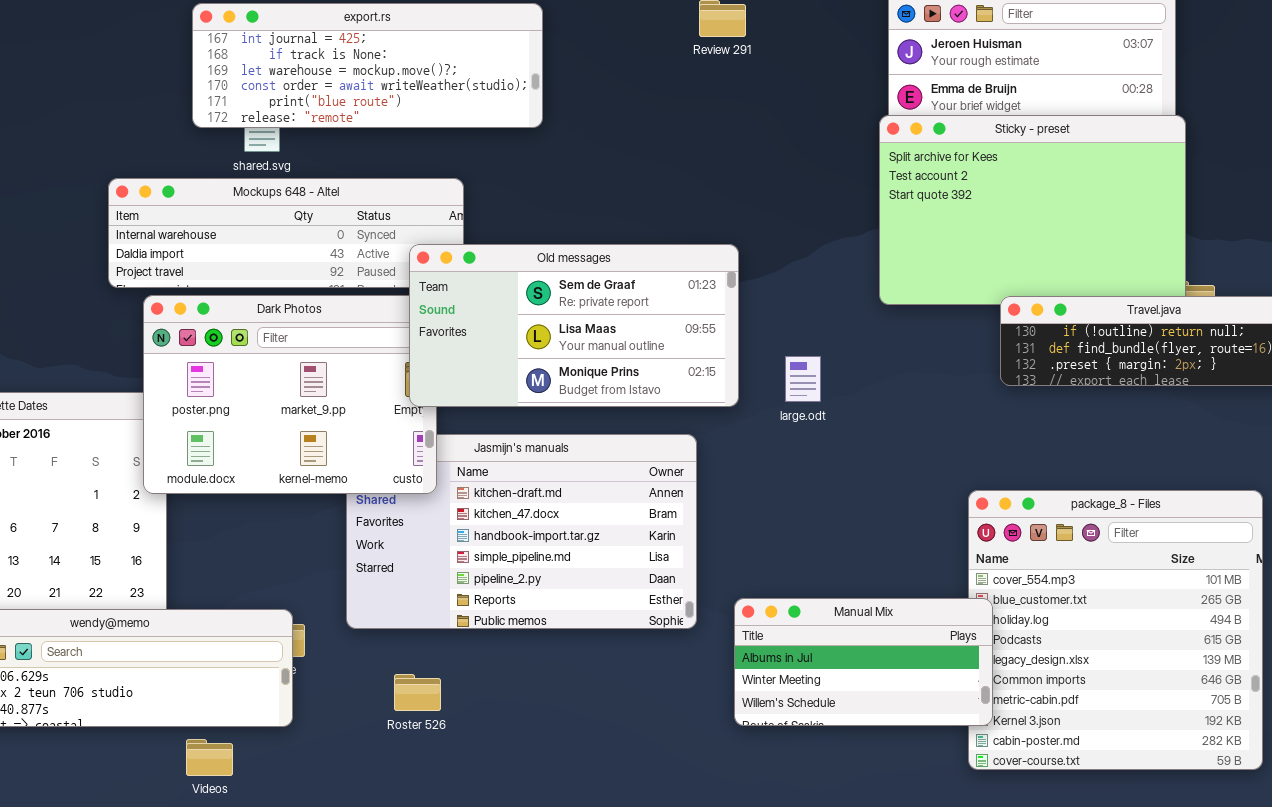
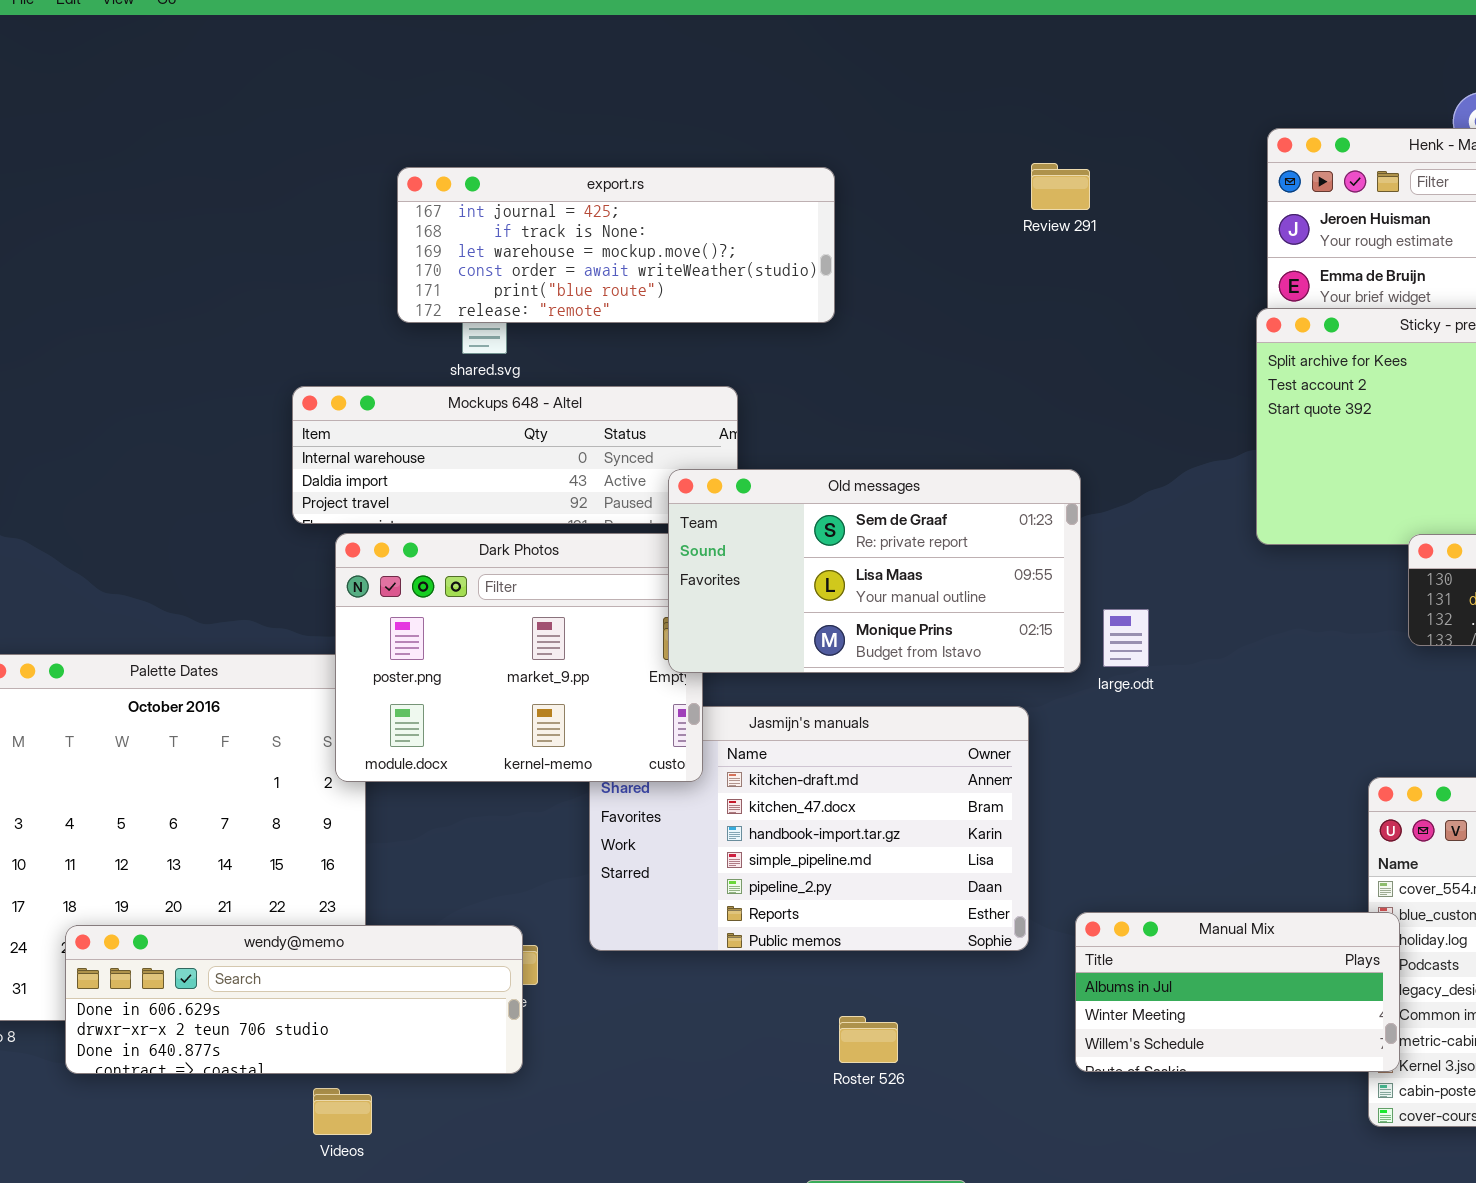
large.odt: [785,356,821,402] -> [1103,609,1149,667], moved
Roster 526: [394,674,441,711] -> [839,1016,898,1063], moved
Videos: [186,739,233,776] -> [313,1088,372,1135], moved

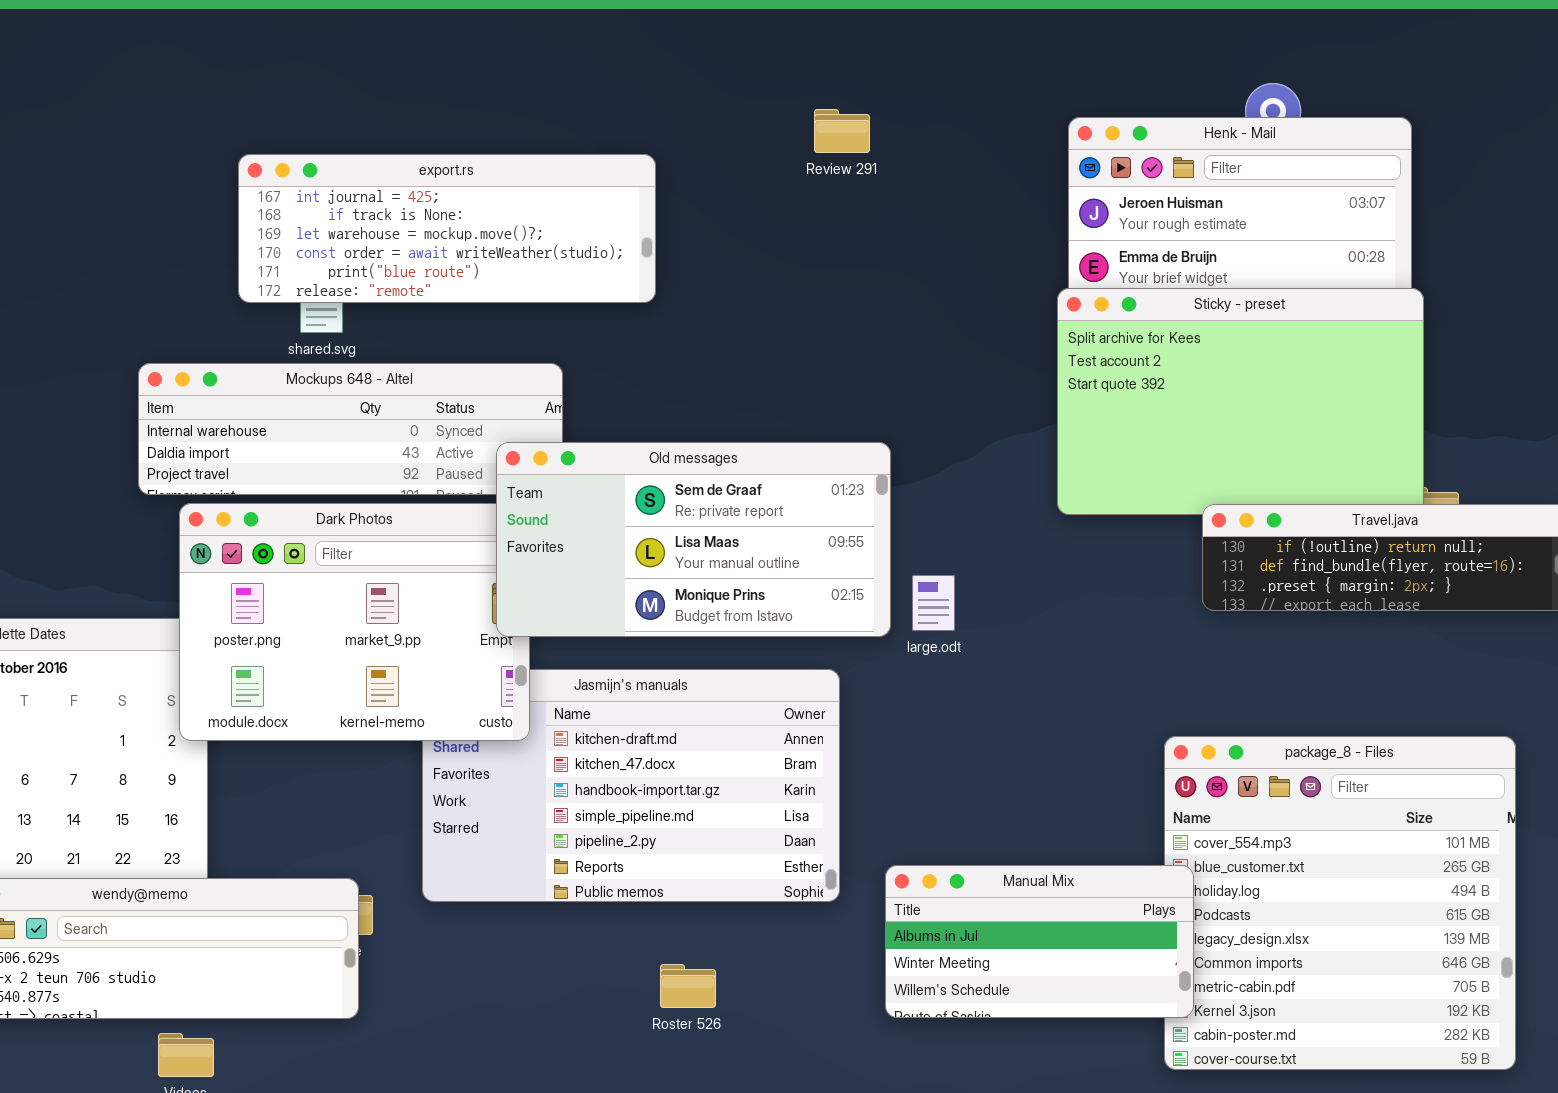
Review 291: [1031,163,1090,210] -> [814,109,870,153], moved

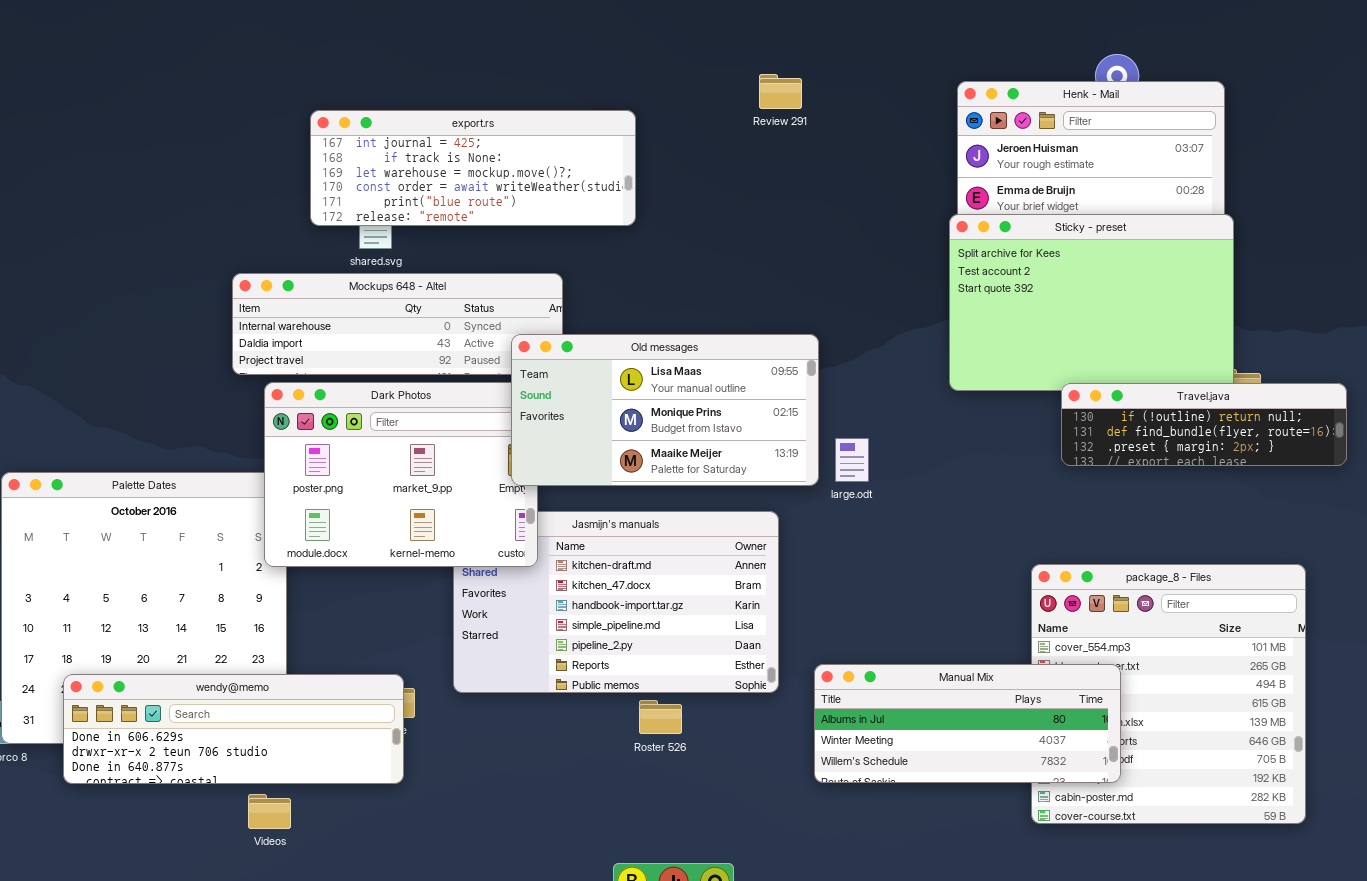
Old messages: [496,442,891,637] -> [511,334,819,486], scrolled down 1 row
Manual Mix: [885,865,1194,1018] -> [814,664,1121,783], resized
Roster 526: [660,964,716,1008] -> [639,700,682,734], moved

